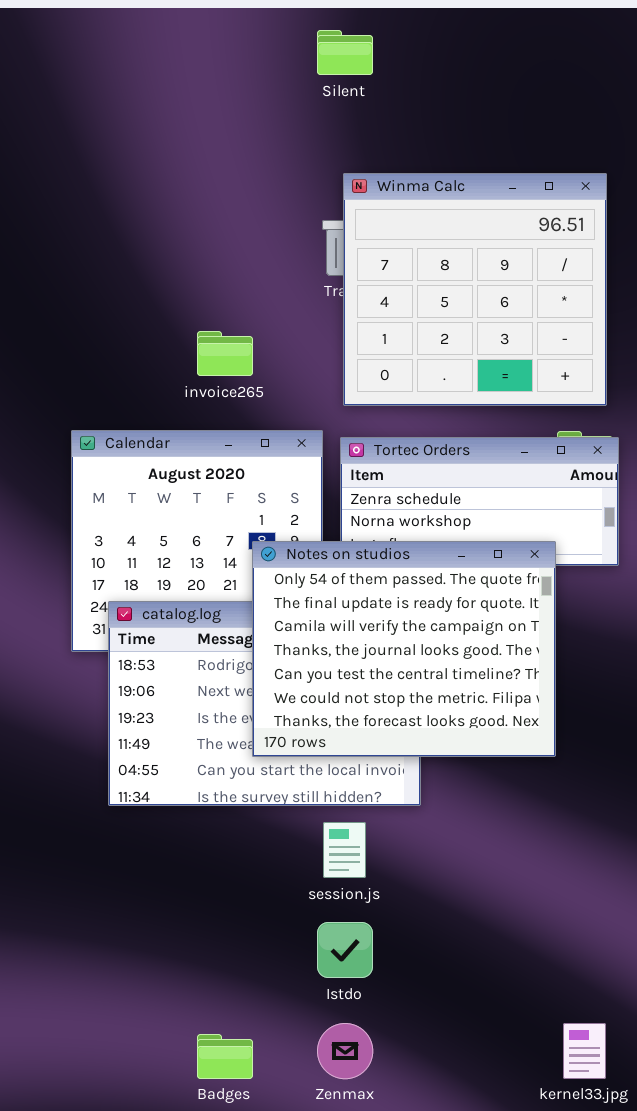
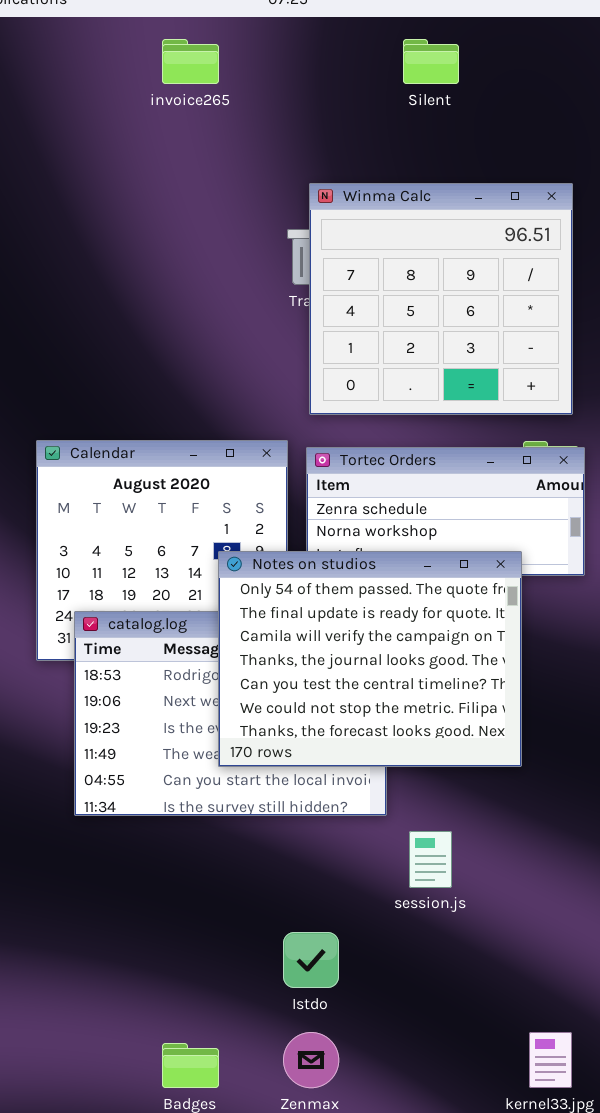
Silent: [317,30,373,75] -> [403,39,459,84], moved
invoice265: [197,331,253,376] -> [162,39,219,84], moved
session.js: [323,822,366,878] -> [409,831,452,888], moved

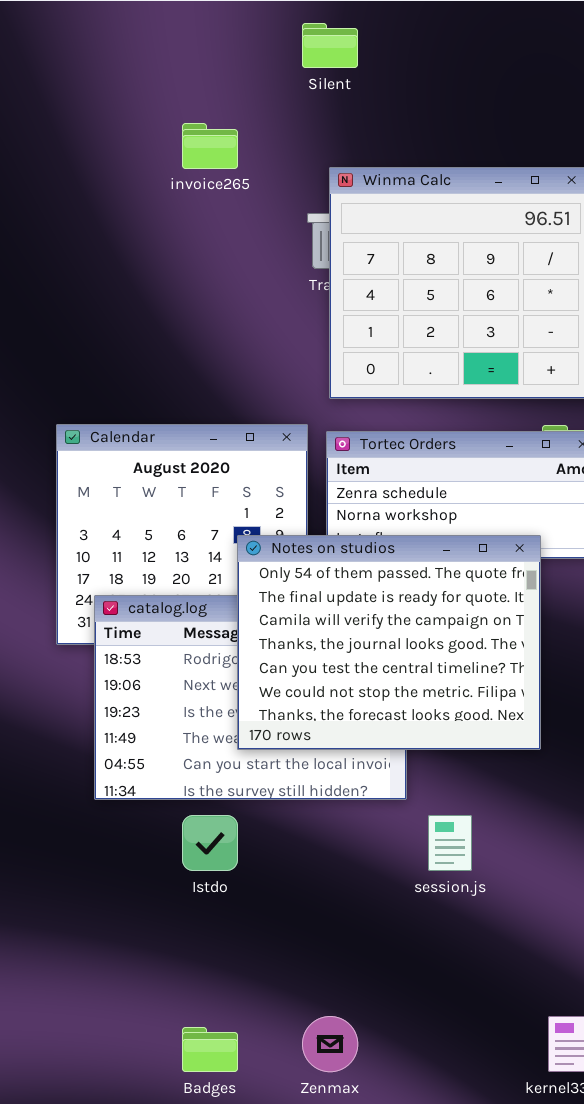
invoice265: [162,39,219,84] -> [182,123,238,169], moved
Silent: [403,39,459,84] -> [302,23,358,68], moved
Istdo: [283,932,339,988] -> [182,815,238,871], moved

